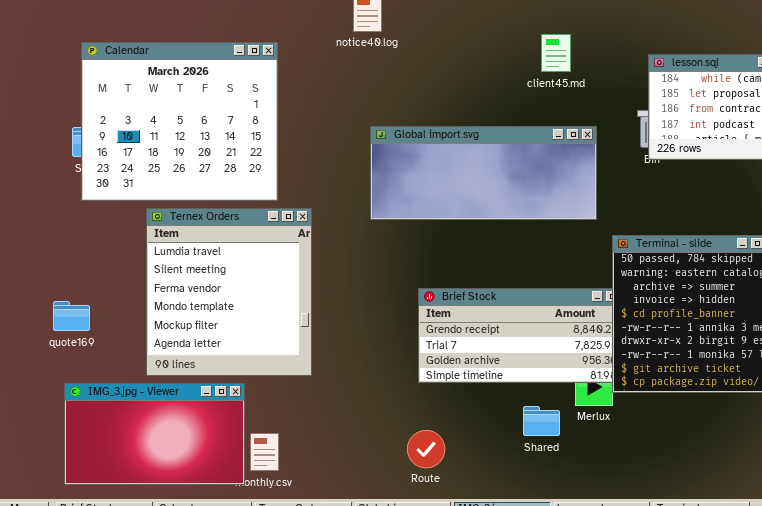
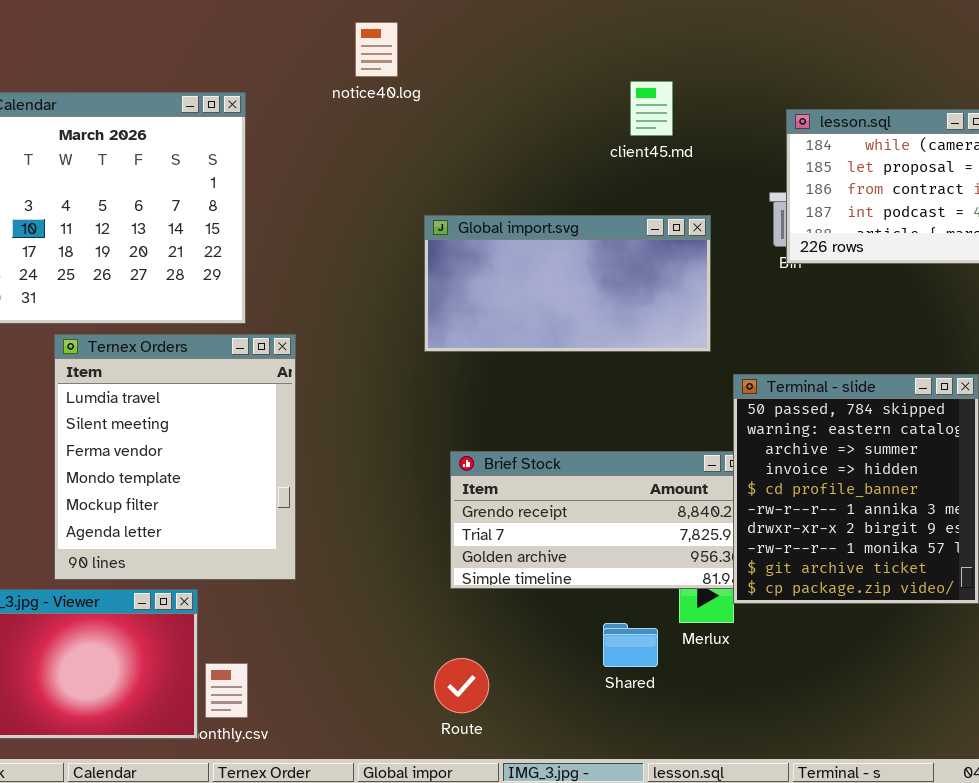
Global import.svg: [370,126,597,220] -> [424,215,711,352], resized

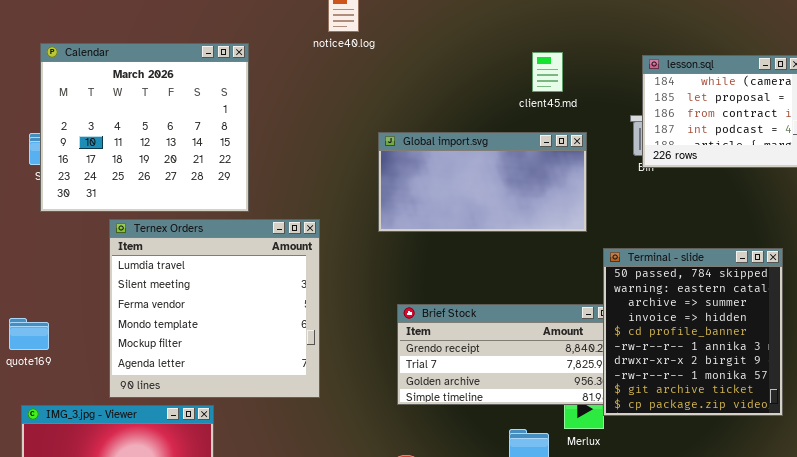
client45.md: [630,81,673,136] -> [532,52,563,92], moved
Ternex Orders: [54,334,296,580] -> [109,219,320,398], resized

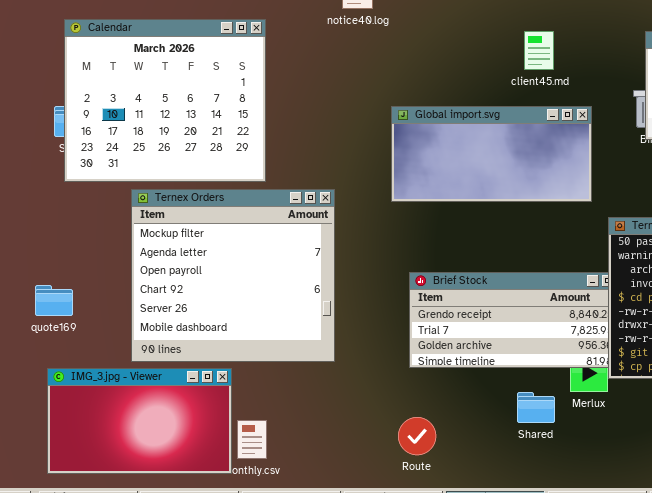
client45.md: [532,52,563,92] -> [524,31,554,70], moved
Ternex Orders: [109,219,320,398] -> [131,189,335,362], scrolled down 4 rows

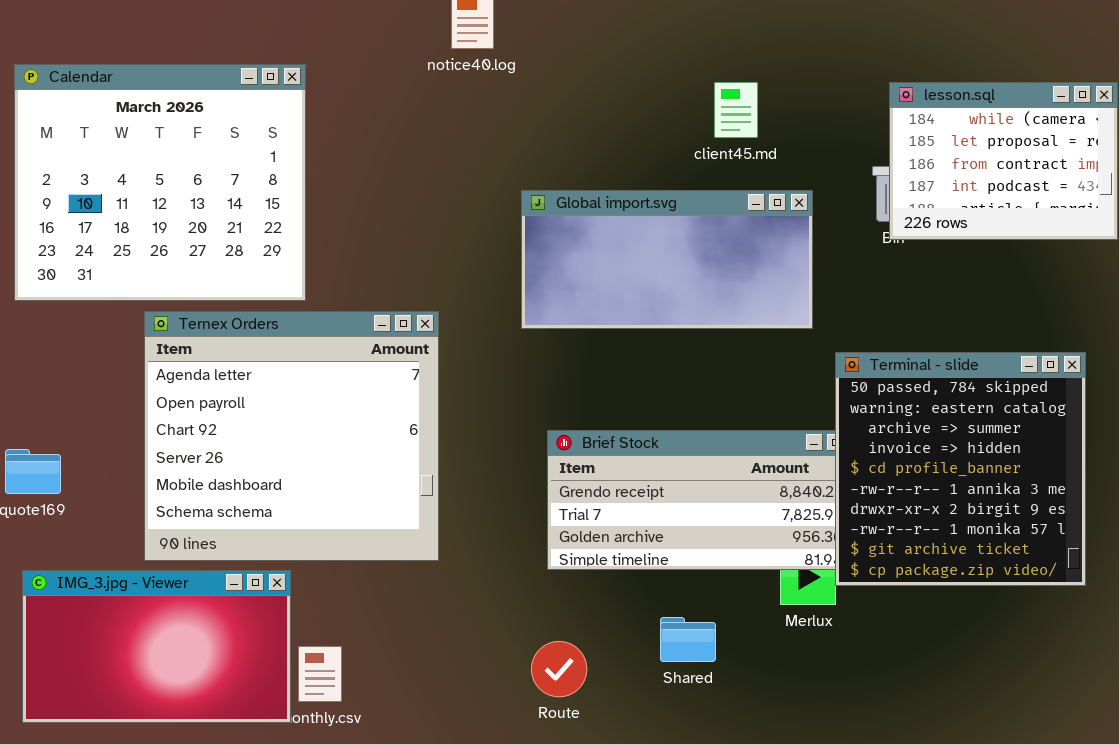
Calendar: [64,19,266,182] -> [14,64,306,301], moved
Ternex Orders: [131,189,335,362] -> [144,311,439,561], scrolled down 1 row
Shared: [517,392,555,423] -> [660,617,716,662], moved

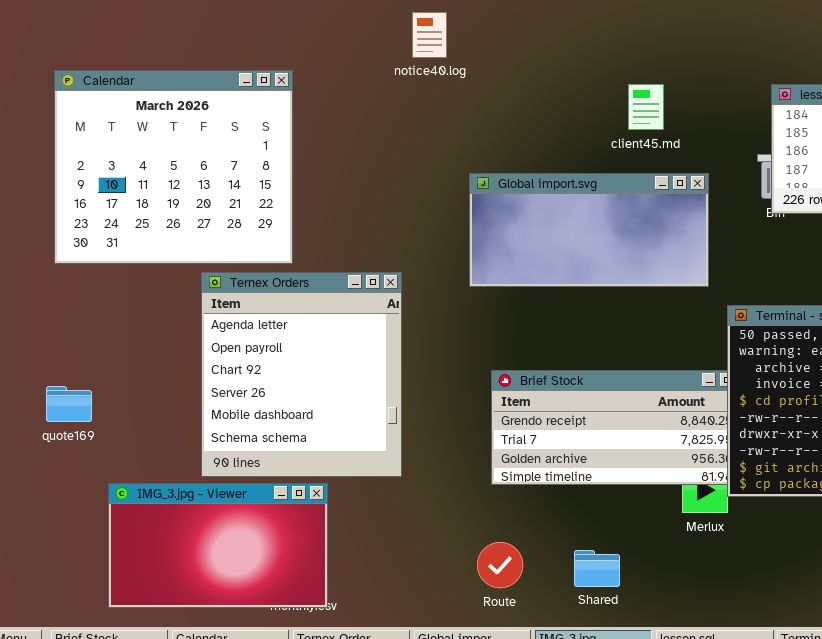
Ternex Orders: [144,311,439,561] -> [201,272,402,477], resized
IMG_3.jpg - Viewer: [22,570,291,723] -> [108,483,328,608], moved
Shared: [660,617,716,662] -> [574,550,620,587], moved

